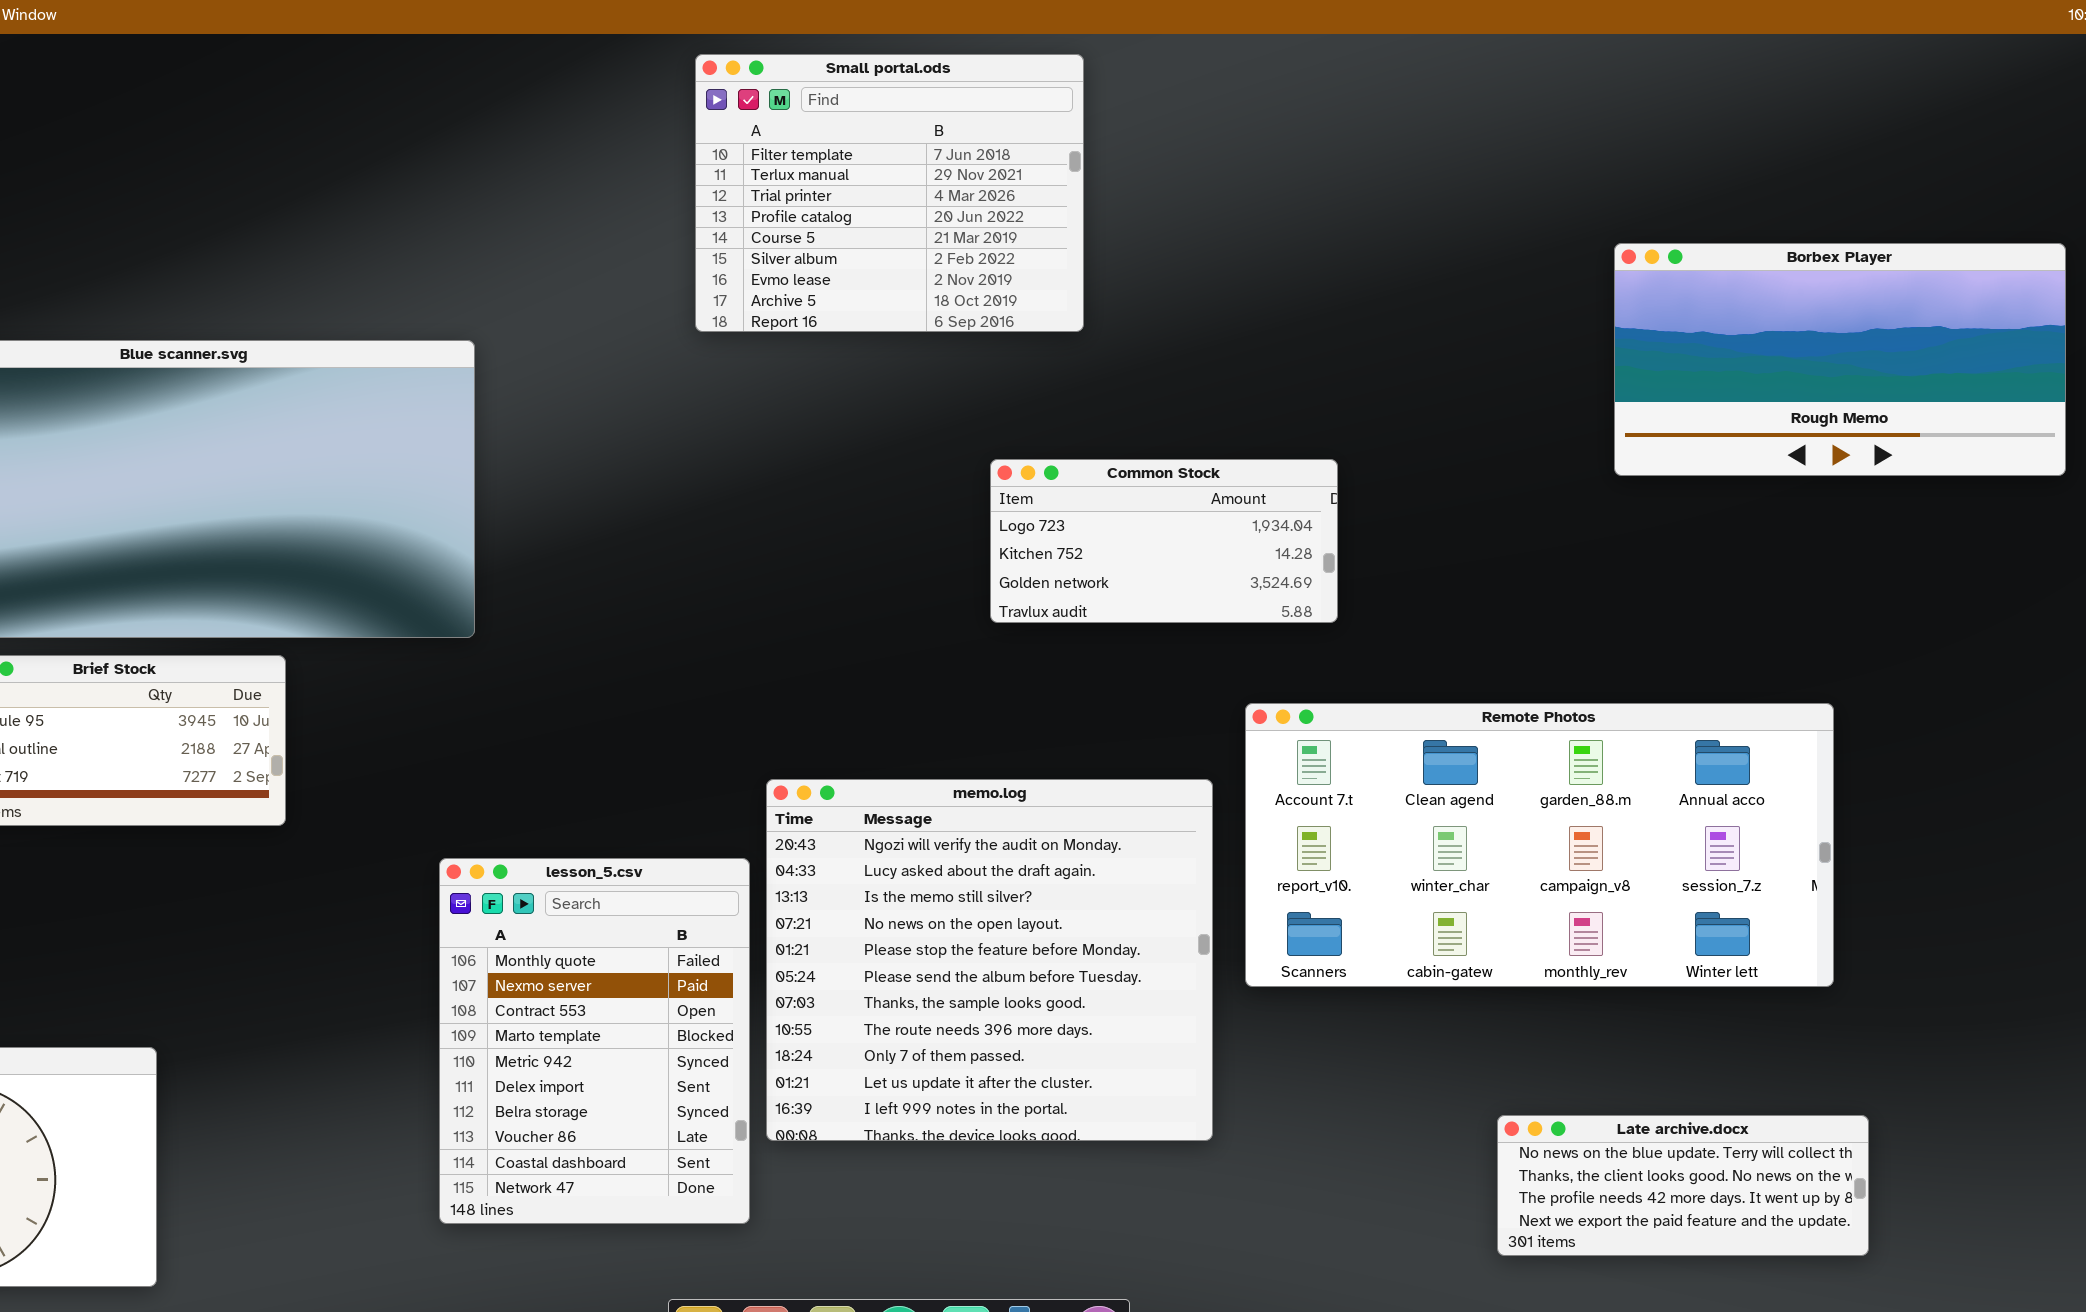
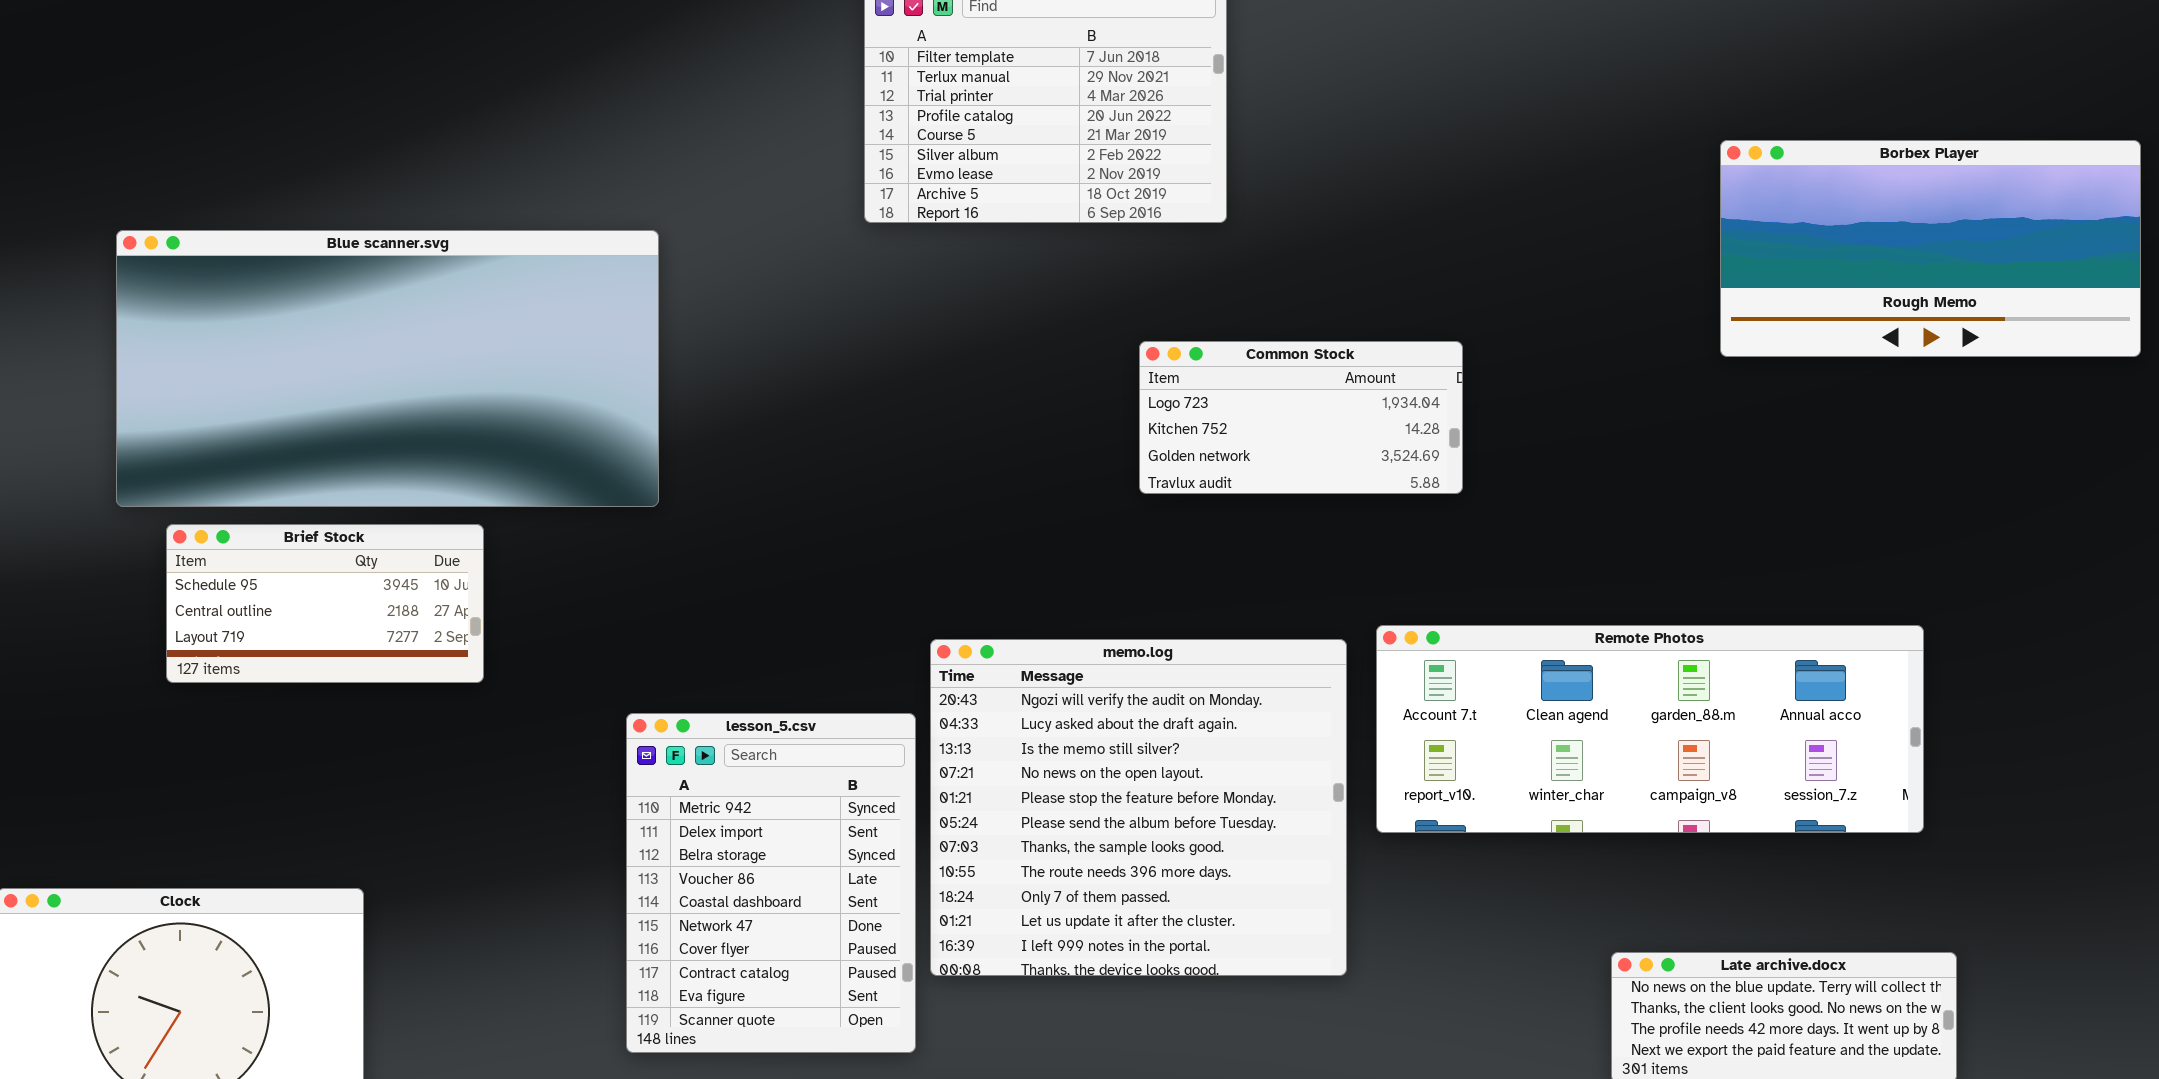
Remote Photos: [1245,703,1834,987] -> [1376,625,1924,833], resized
lesson_5.csv: [439,858,750,1224] -> [626,713,916,1053], scrolled down 4 rows

